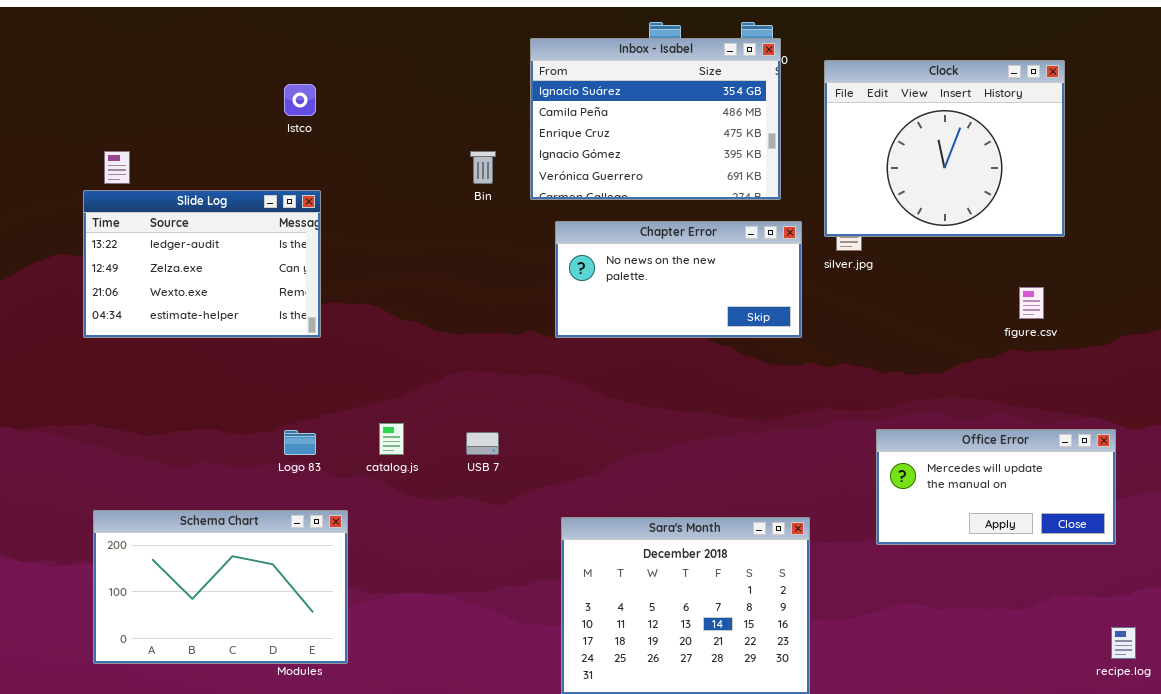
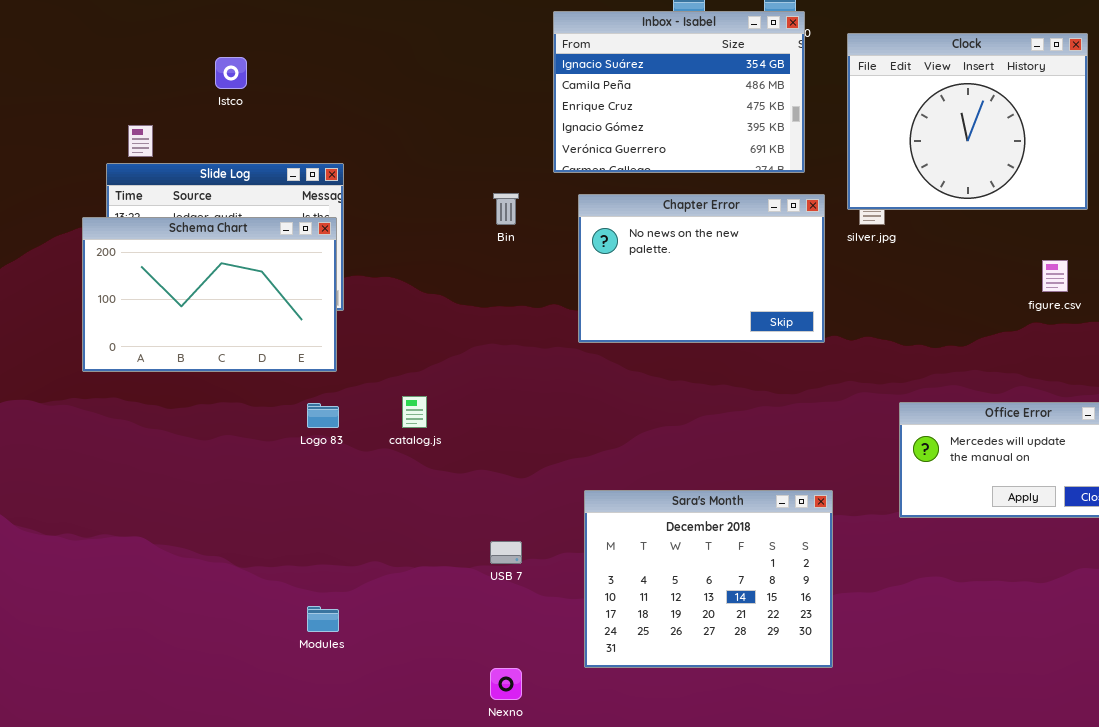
Istco: [284,84,316,116] -> [215,57,247,89], moved
Bin: [470,151,496,184] -> [493,193,519,225], moved
Chapter Error: [555,221,802,338] -> [578,194,825,343], resized
USB 7: [466,432,499,455] -> [490,541,522,564], moved
Schema Chart: [93,510,348,664] -> [82,217,337,372], moved

